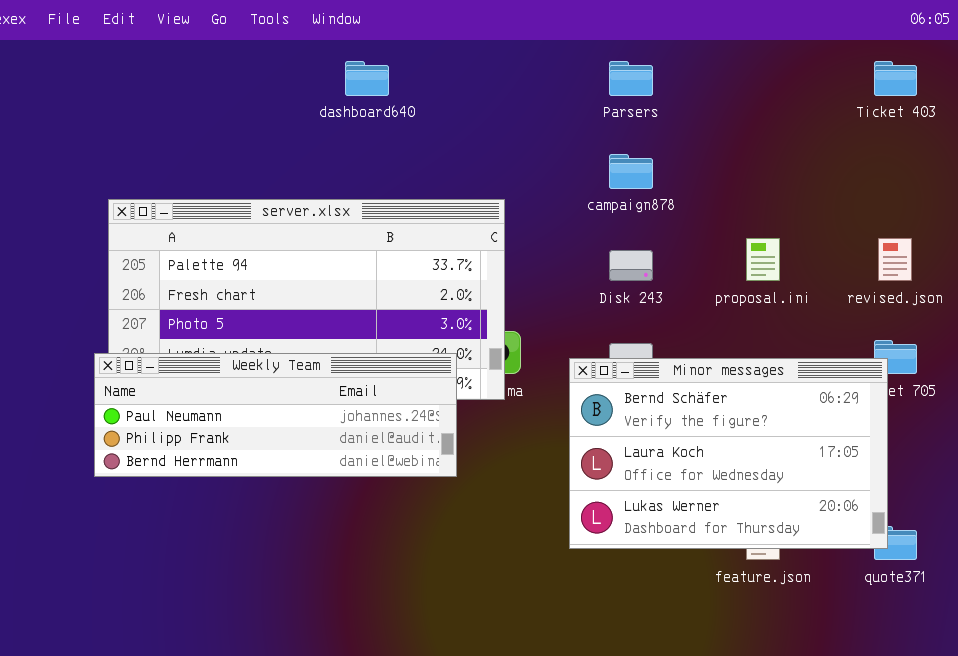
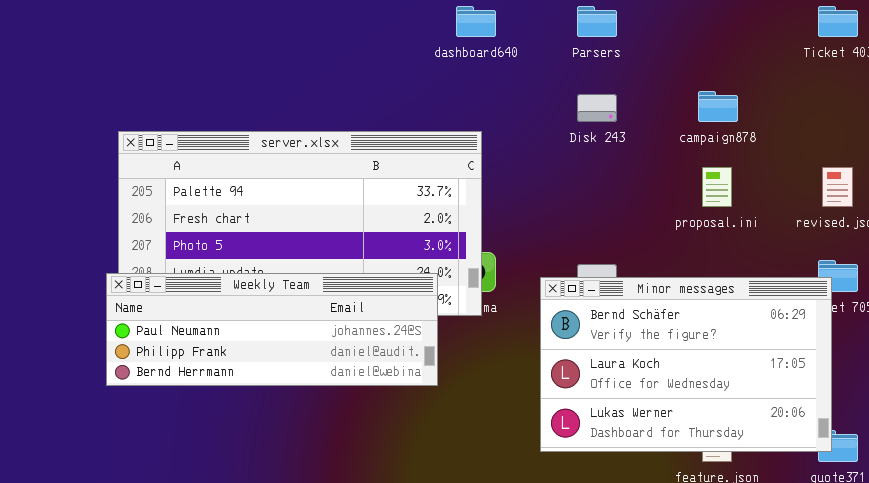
dashboard640: [345,61,389,96] -> [456,6,496,37], moved
campaign878: [609,154,653,189] -> [698,91,738,122], moved
Disk 243: [609,250,653,281] -> [577,94,617,122], moved

